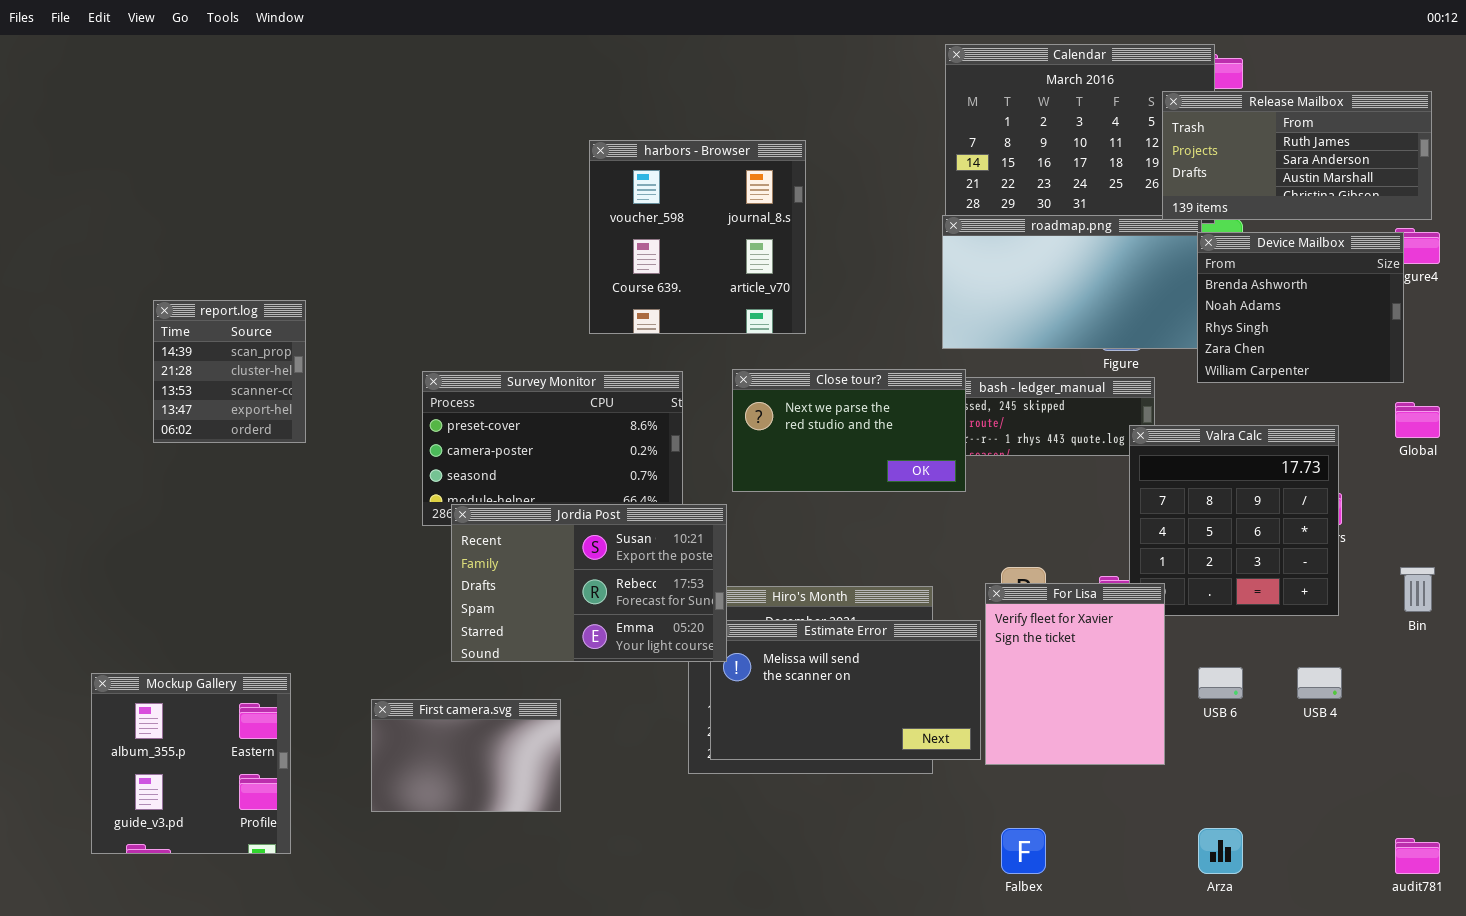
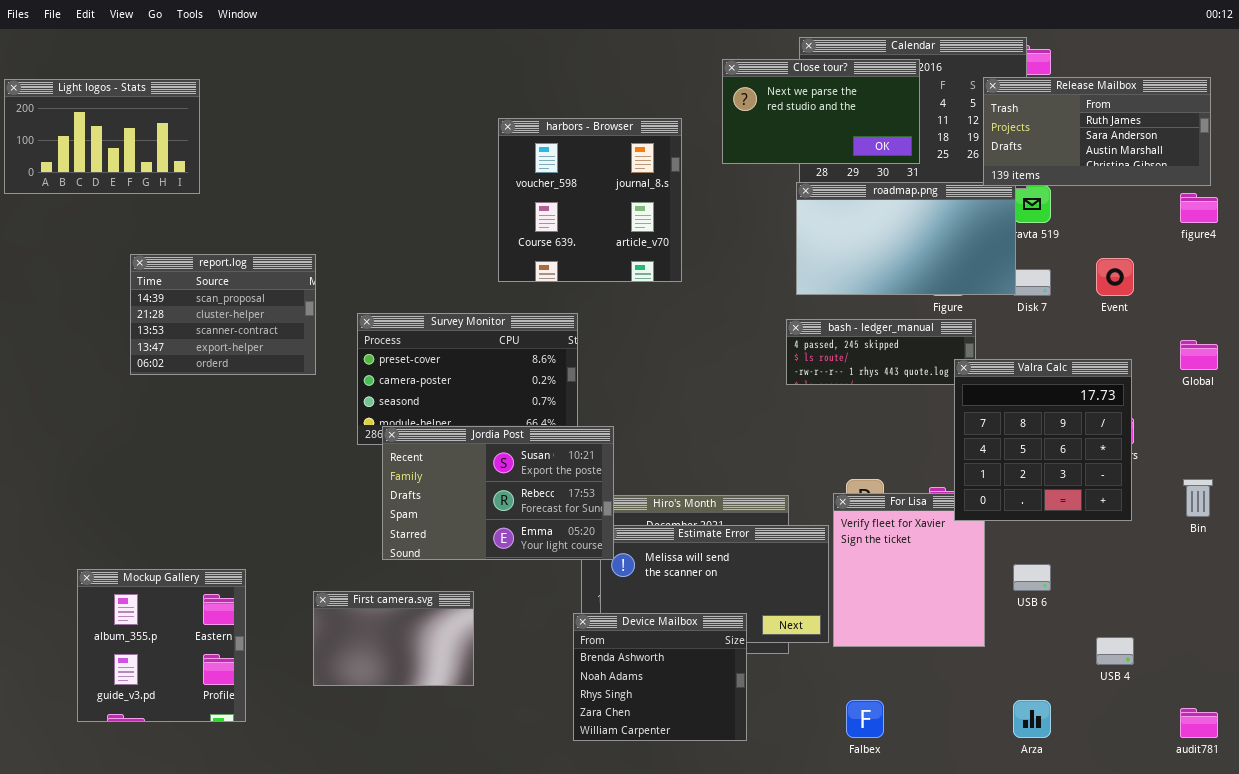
Light logos - Stats: none -> [4,79,200,194], opened
Device Mailbox: [1197,232,1404,383] -> [573,613,747,741], moved
report.log: [153,300,306,443] -> [130,254,316,375], resized
Close tour?: [732,369,966,492] -> [722,59,920,164], moved
Valra Calc: [1129,425,1339,616] -> [954,359,1132,521], raised
USB 4: [1297,667,1342,699] -> [1096,637,1134,665], moved

